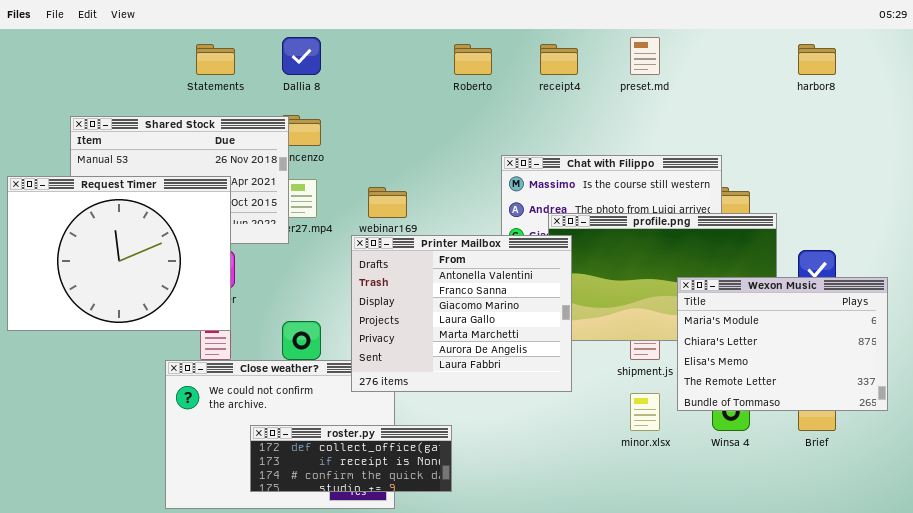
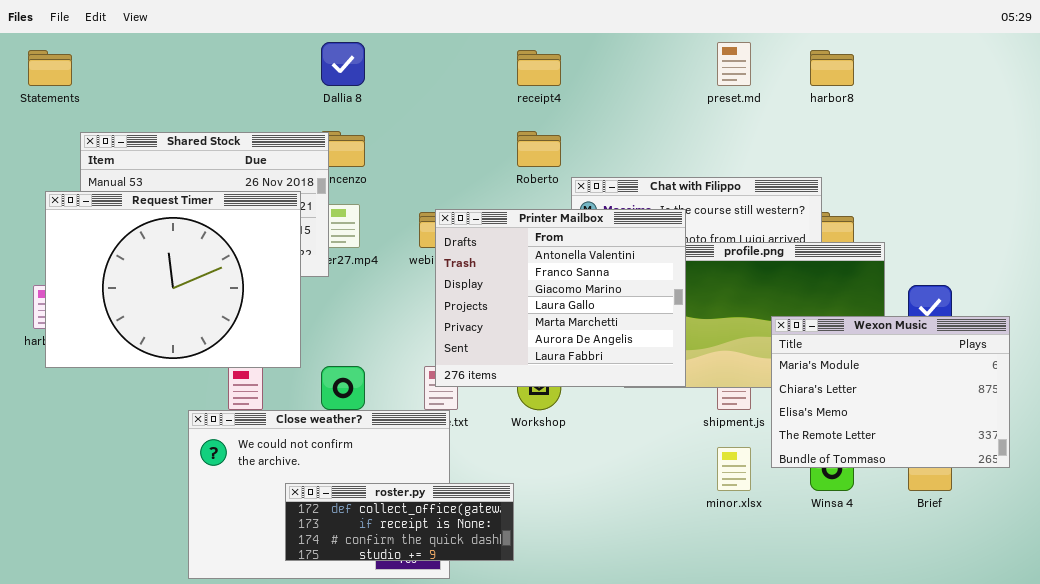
Statements: [196,44,235,75] -> [28,50,72,86], moved
Roberto: [454,44,492,75] -> [517,131,561,167], moved
receipt4: [540,44,578,75] -> [517,50,561,86], moved
harbor8: [798,44,836,75] -> [810,50,854,86], moved
Request Timer: [7,176,231,331] -> [45,191,301,368], moved
Printer Mailbox: [351,235,572,392] -> [435,209,686,387], moved

